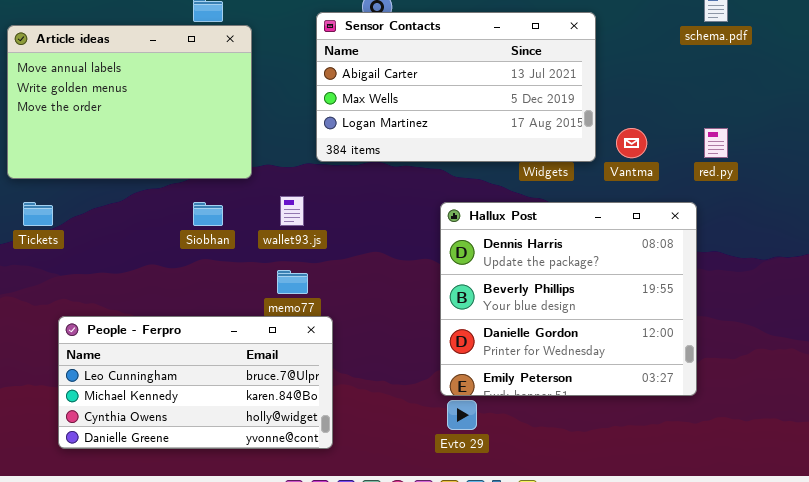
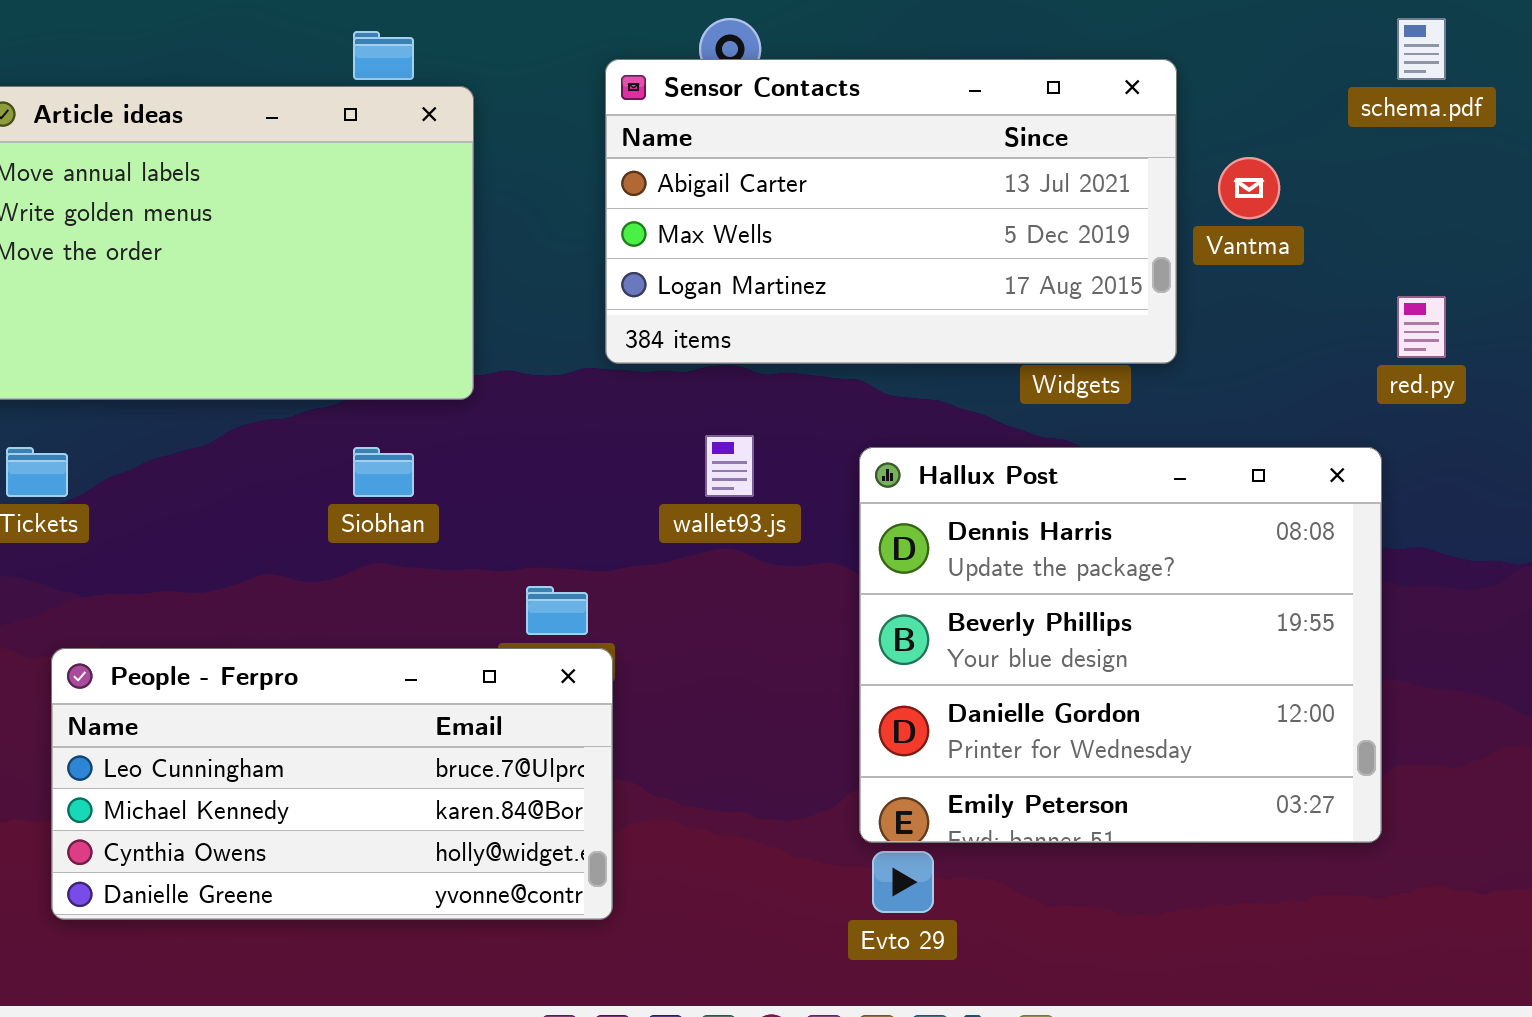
Vantma: [616,128,647,158] -> [1218,157,1280,219], moved
wallet93.js: [280,196,304,226] -> [705,435,754,497], moved
People - Ferpro: [58,316,333,449] -> [51,648,613,920], moved

